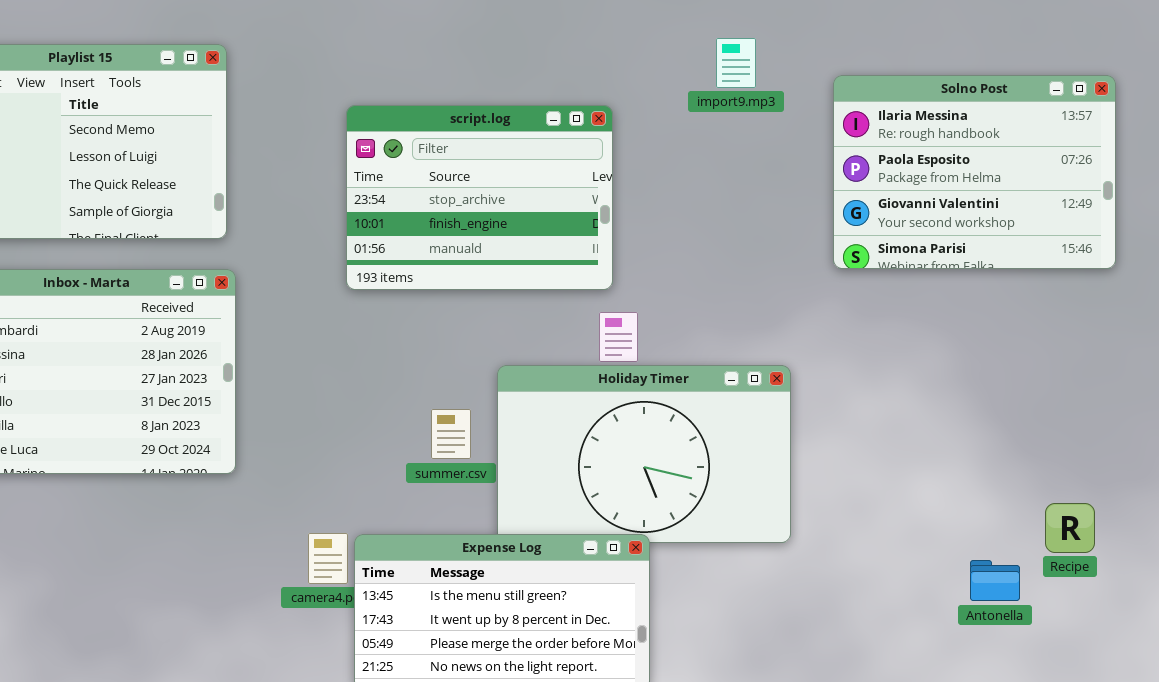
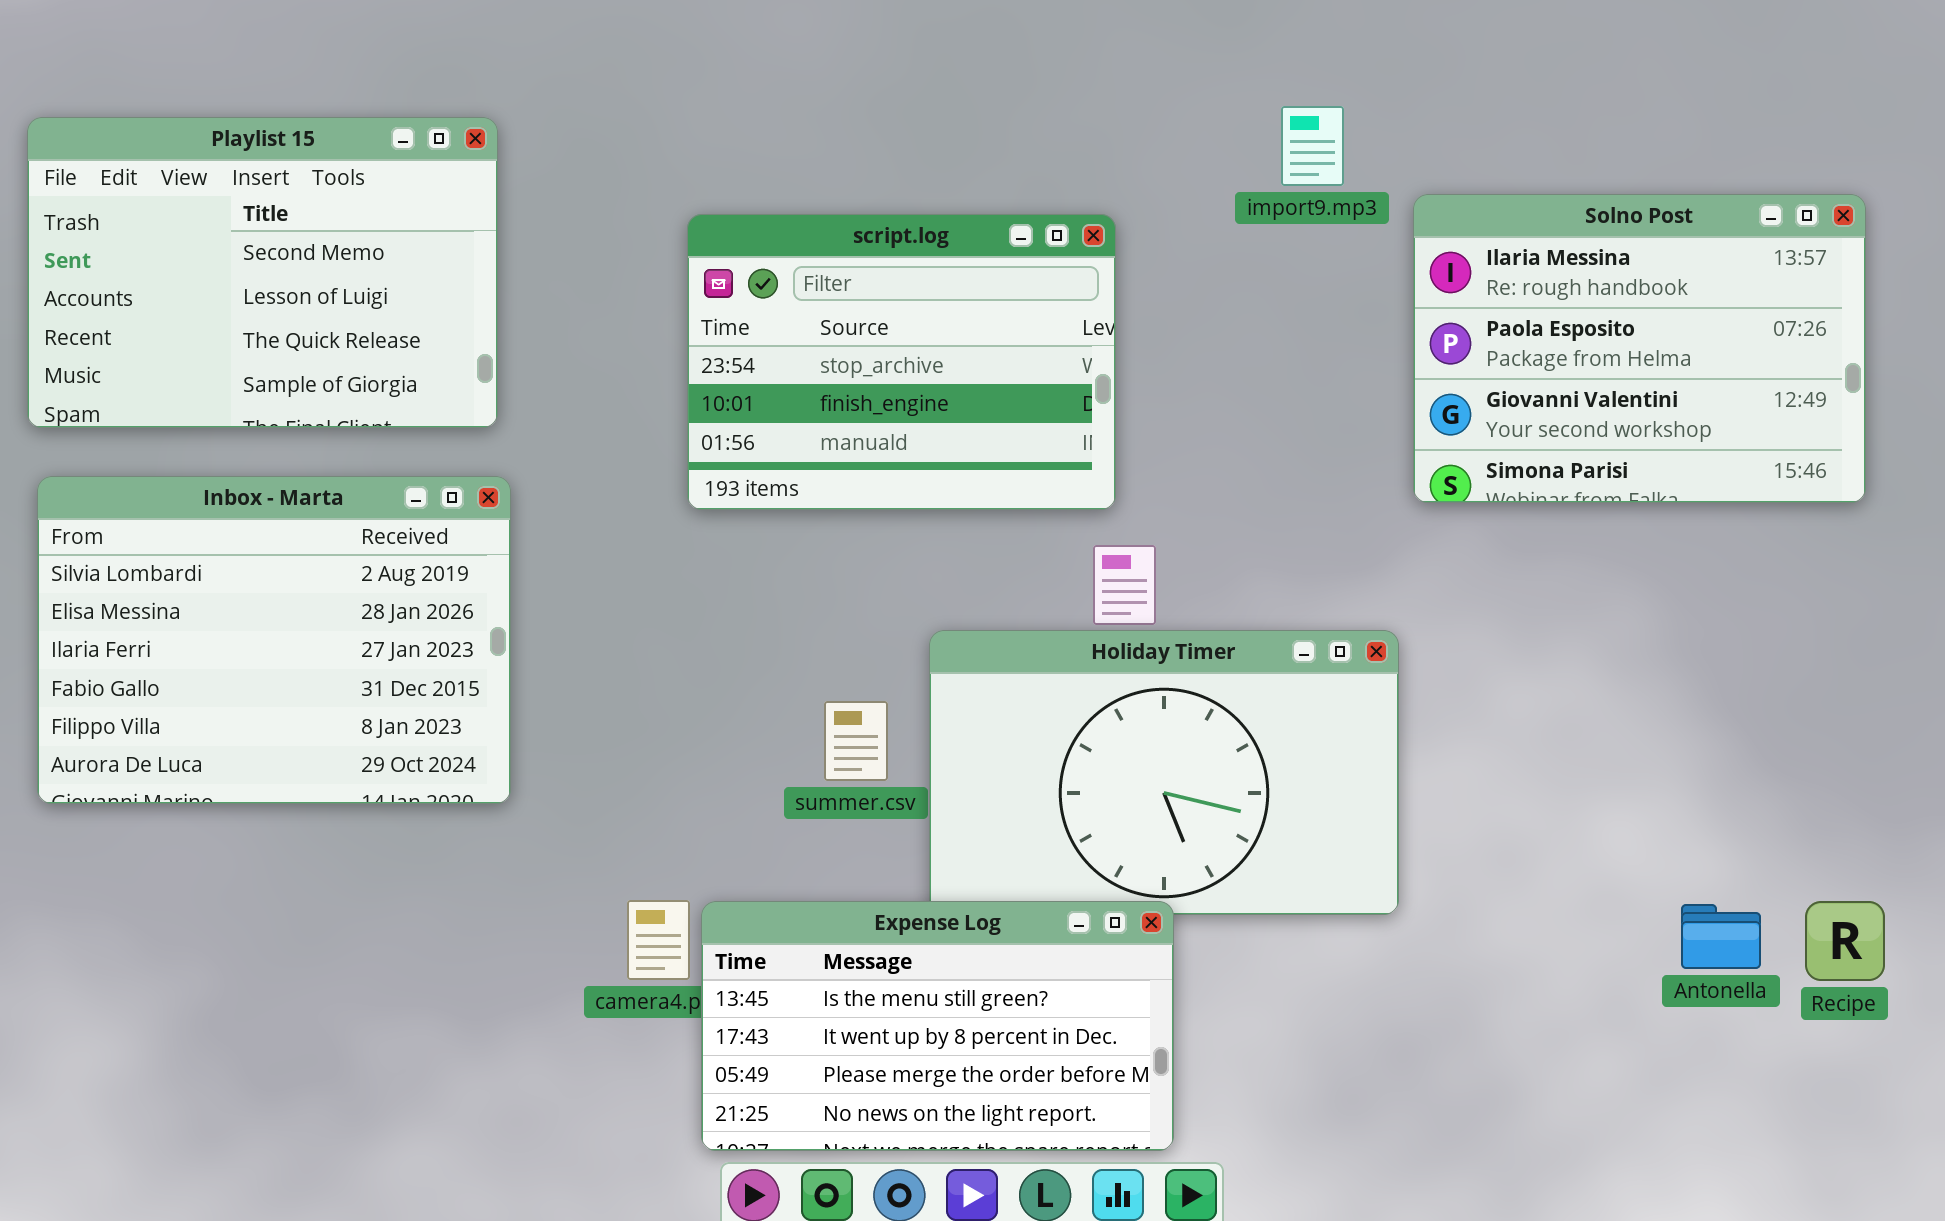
Solno Post: [833,75,1116,269] -> [1413,194,1866,503], moved
Recipe: [1045,503,1095,553] -> [1805,901,1885,981], moved
Antonella: [970,560,1020,601] -> [1681,904,1761,969], moved

